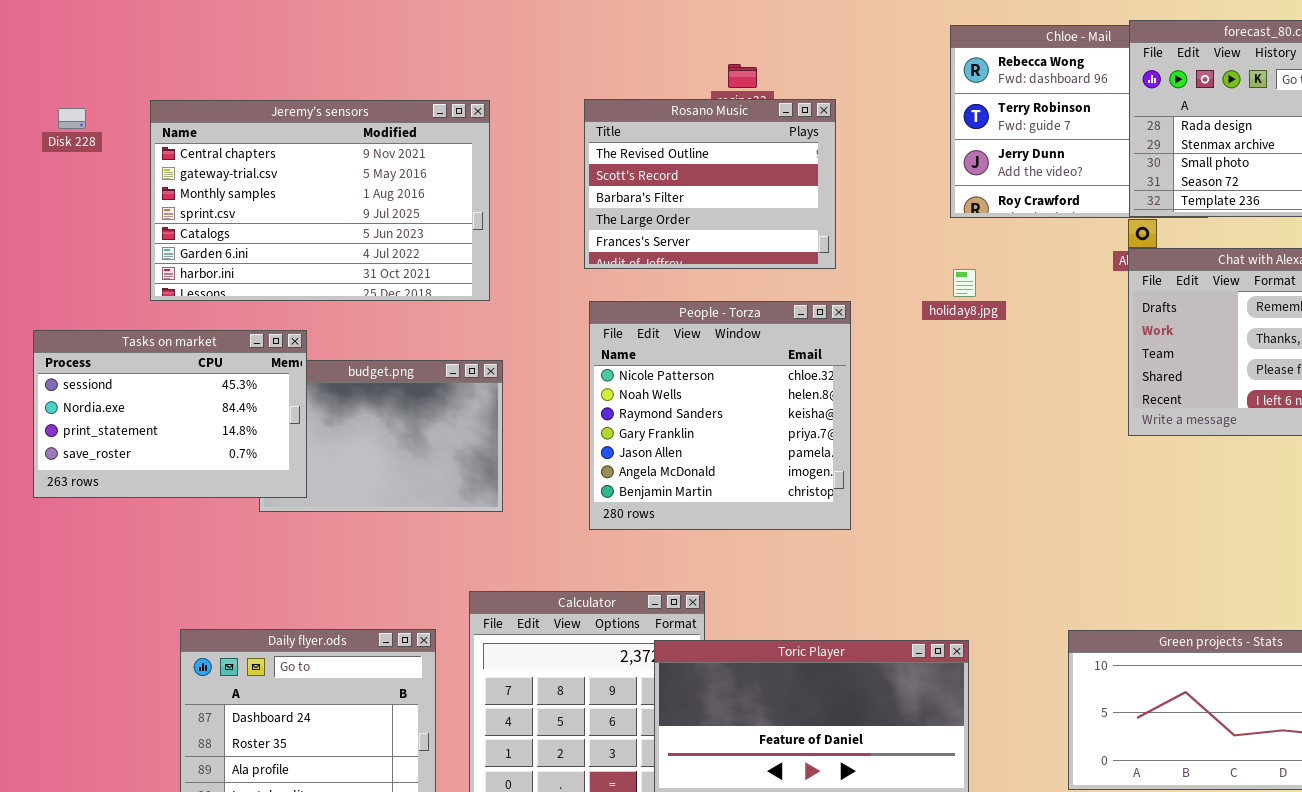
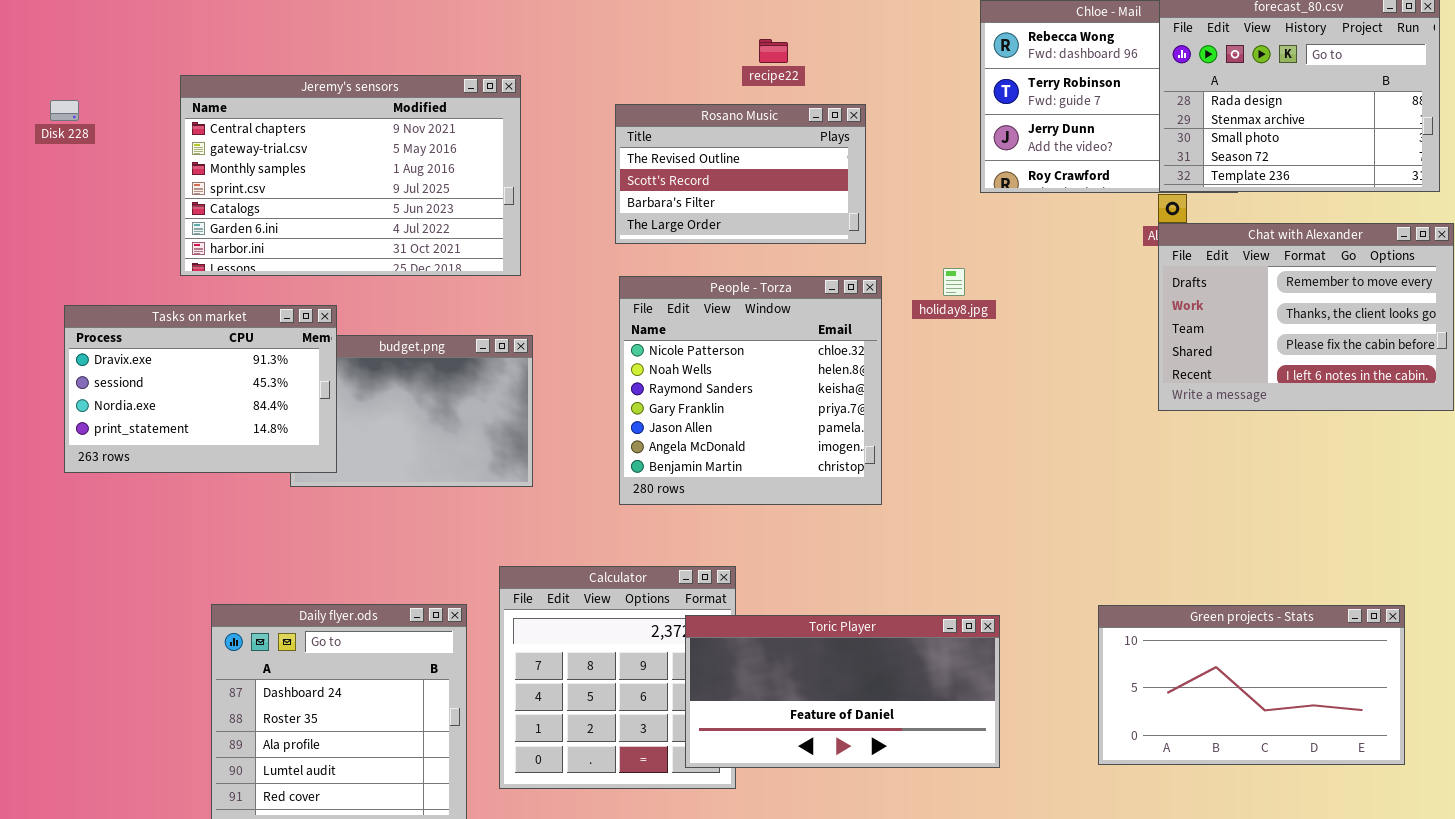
Rosano Music: [584,99,836,269] -> [615,104,866,244], resized
Disk 228: [58,108,86,129] -> [50,100,79,121], moved
holiday8.jpg: [953,269,976,297] -> [943,268,965,296], moved
Tasks on market: [33,330,307,498] -> [64,305,337,473], scrolled up 1 row

